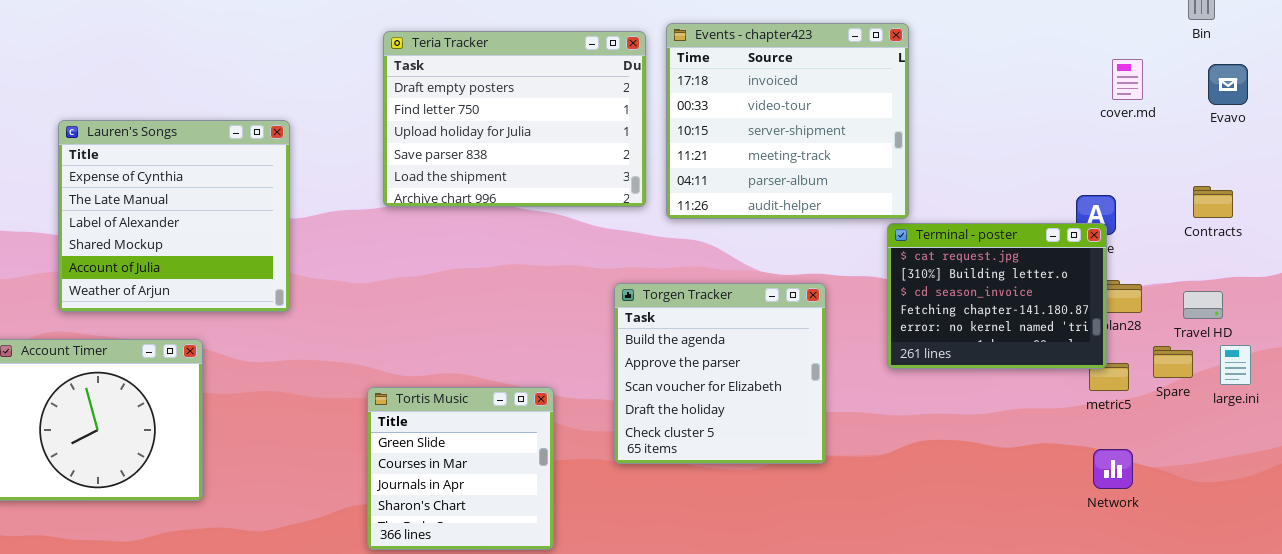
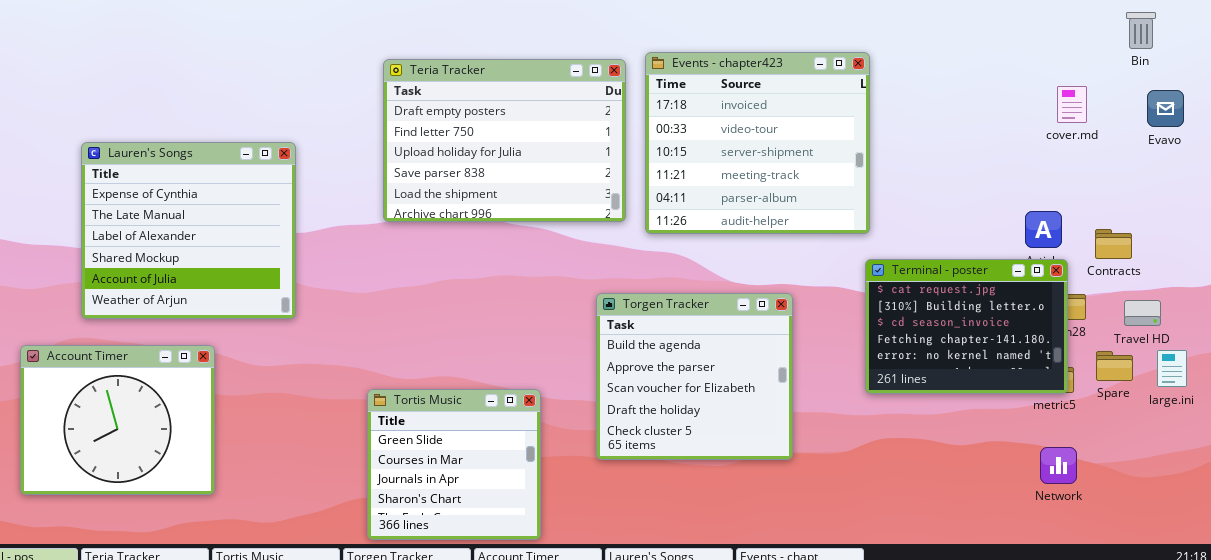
Contracts: [1193,186,1233,218] -> [1095,229,1132,259], moved
Terminal - poster: [887,223,1107,369] -> [865,259,1068,394], moved

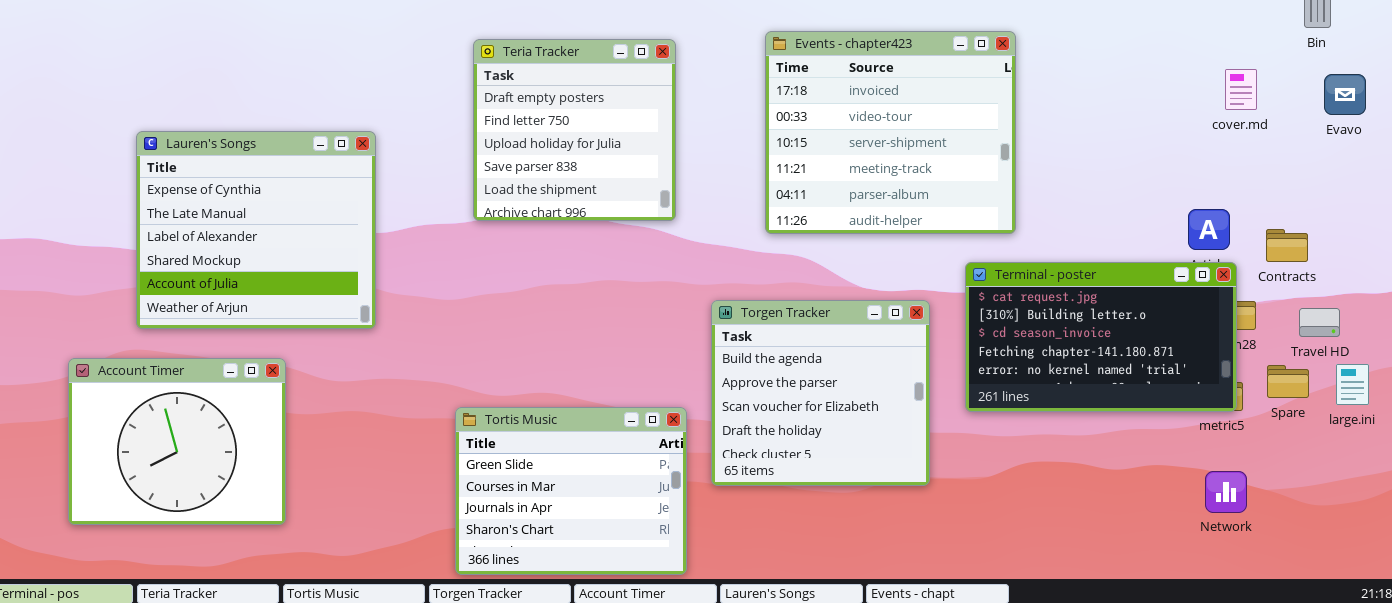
Teria Tracker: [383,59,626,222] -> [473,39,676,221], resized
Terminal - poster: [865,259,1068,394] -> [965,262,1237,412], resized
Tortis Music: [367,389,541,540] -> [455,407,687,575], resized

